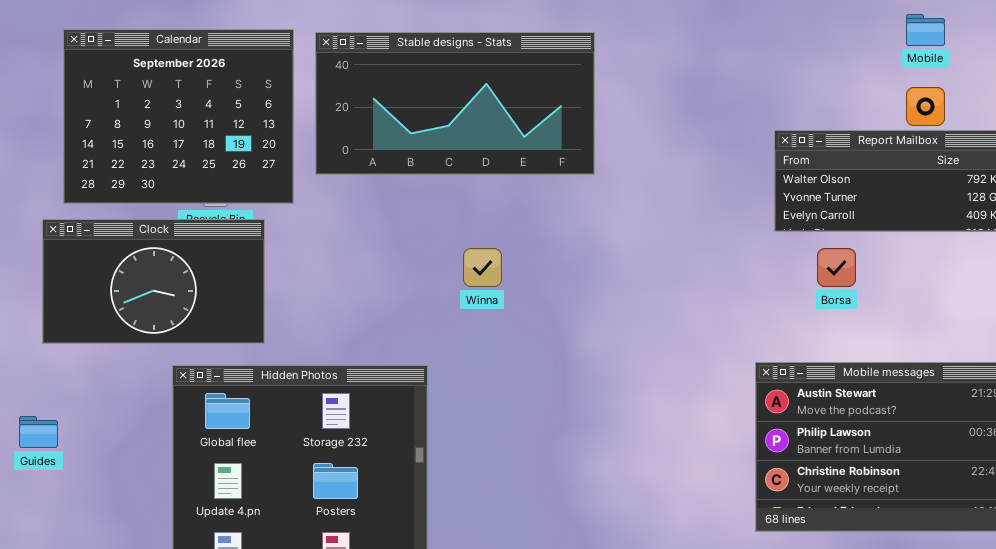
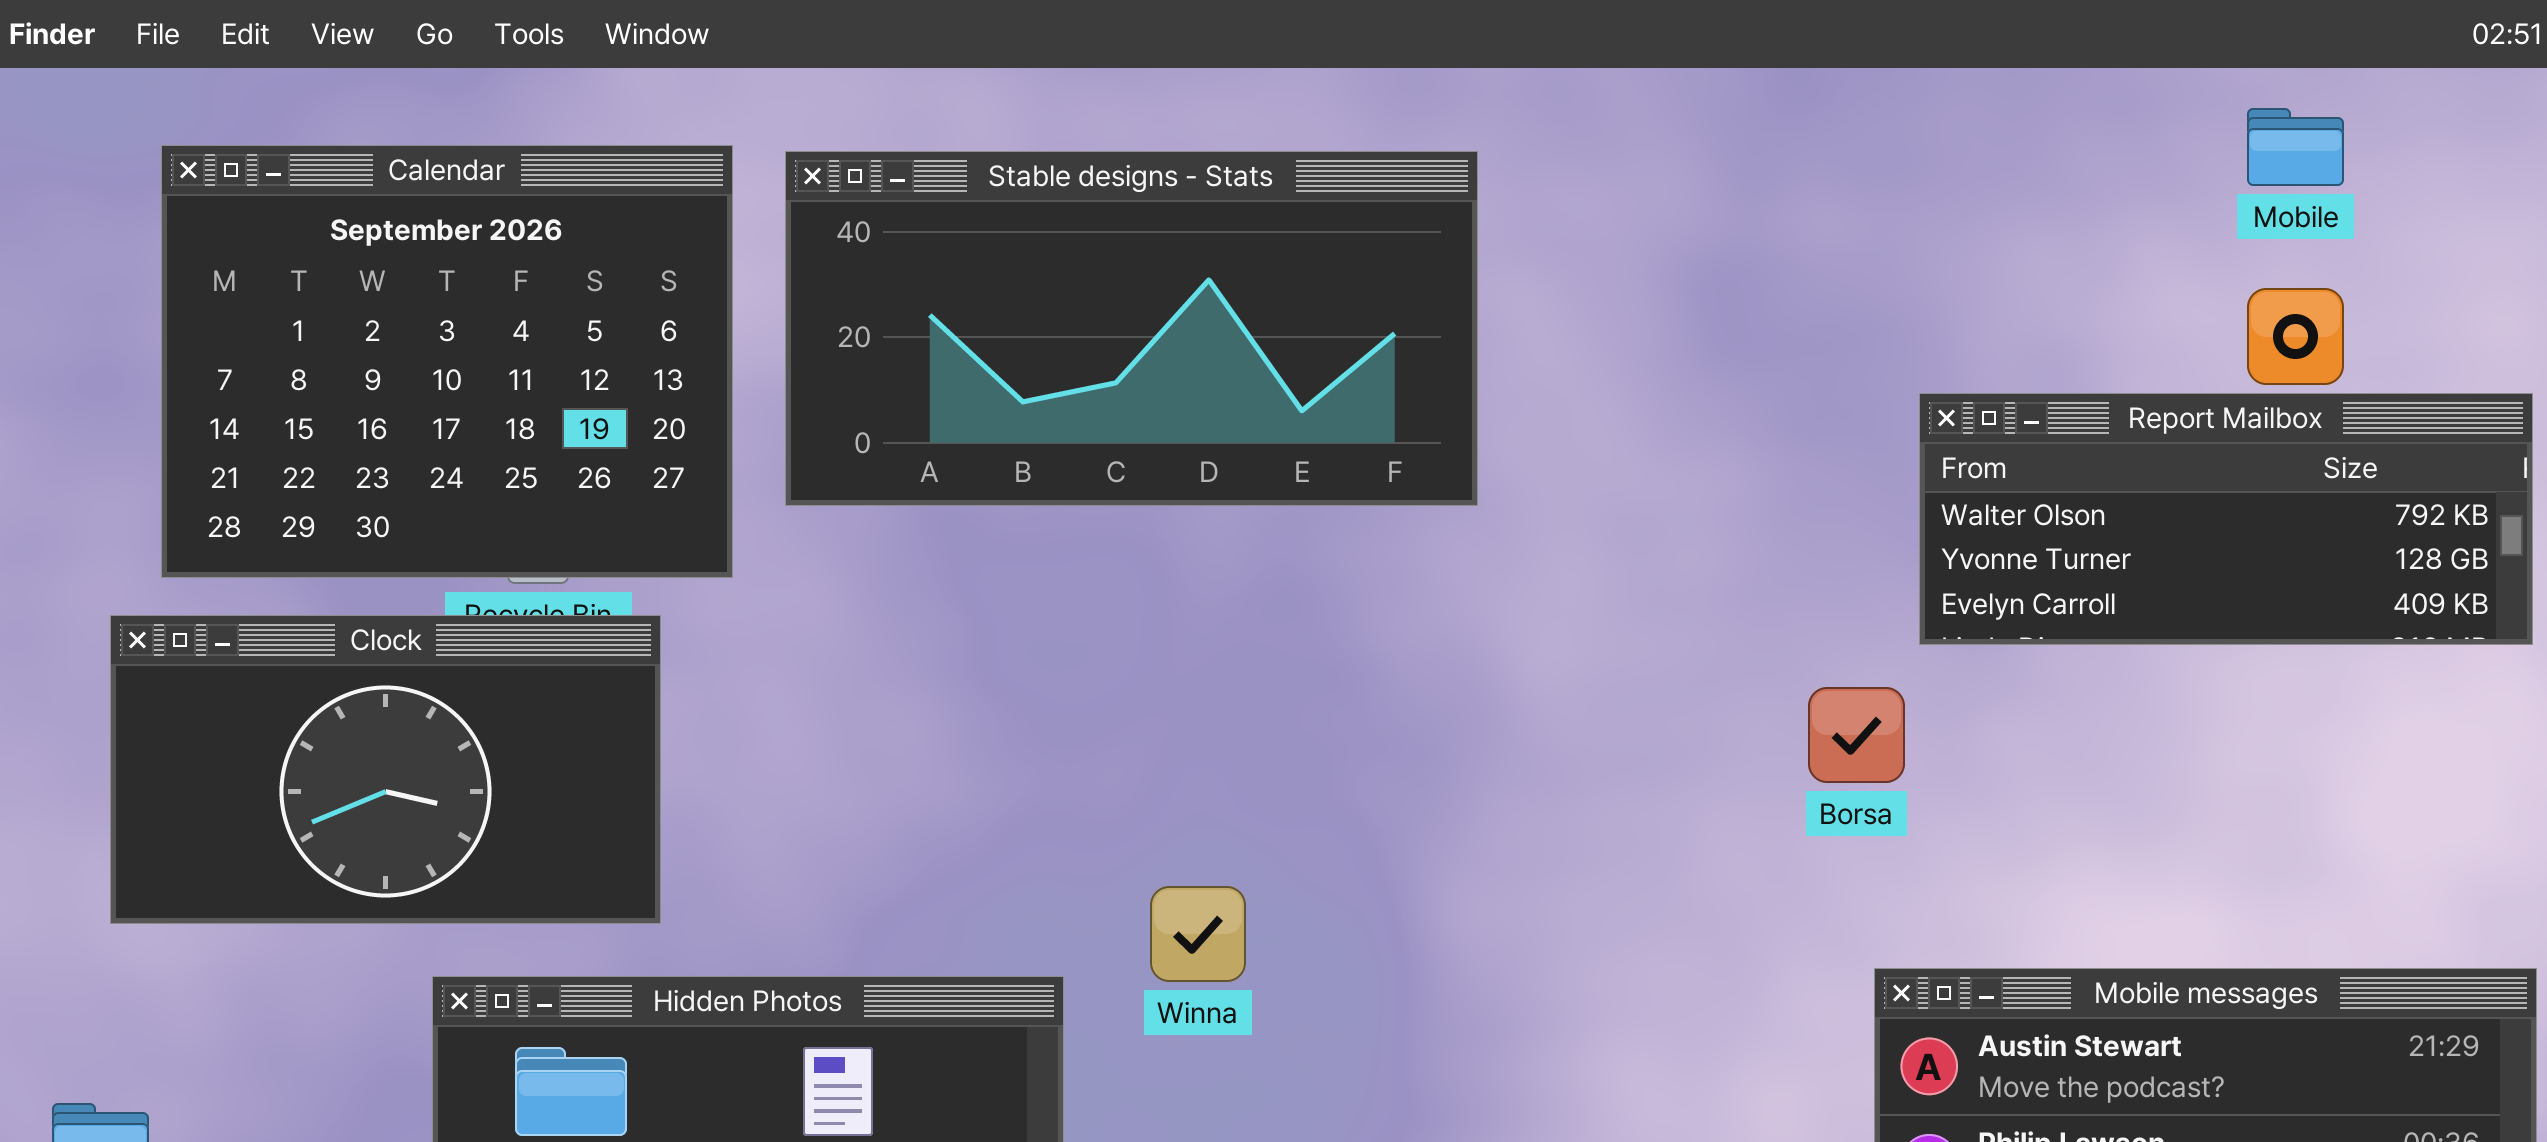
Winna: [463,248,502,287] -> [1150,886,1246,982], moved
Borsa: [817,248,856,287] -> [1808,687,1905,783], moved

